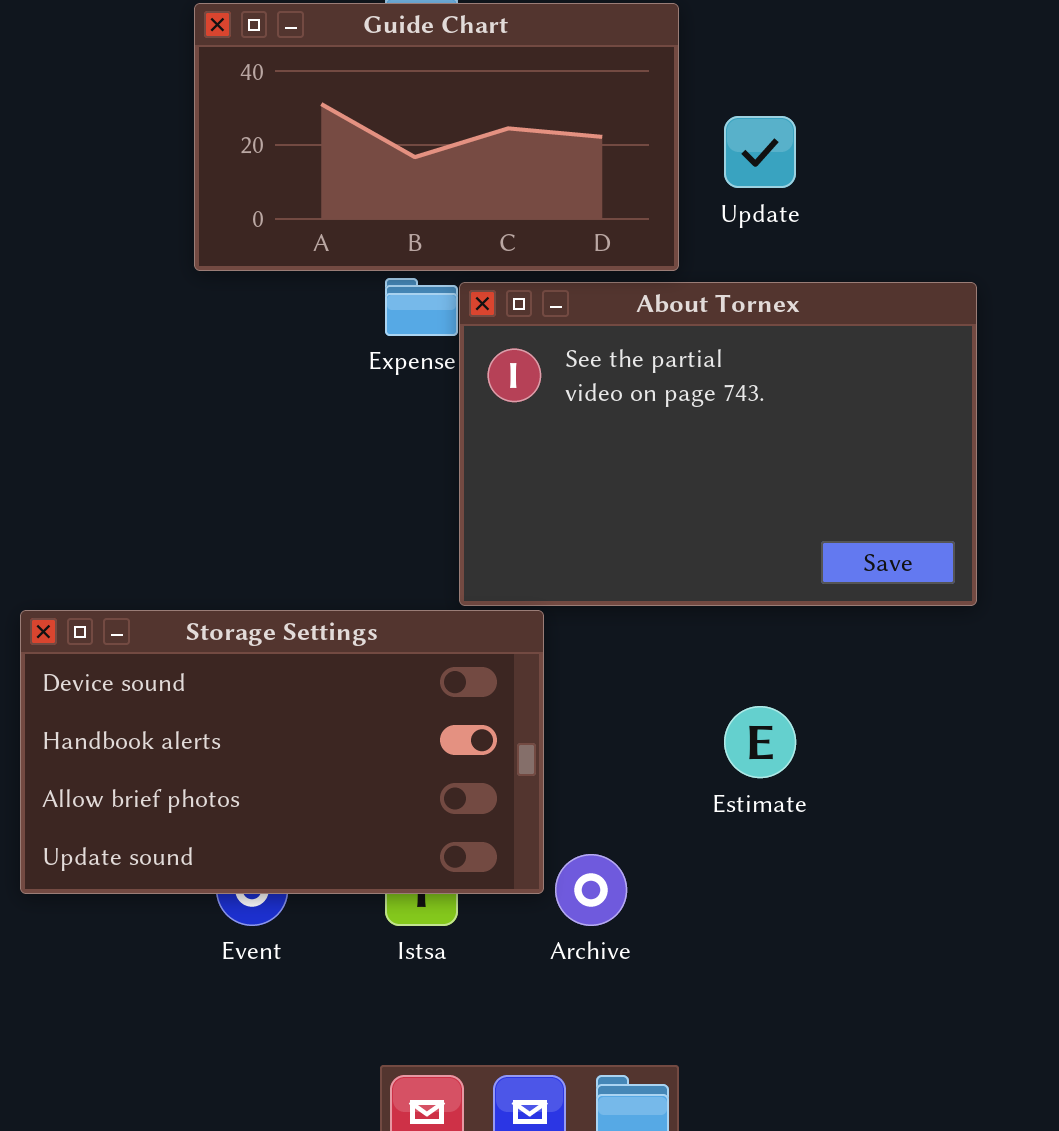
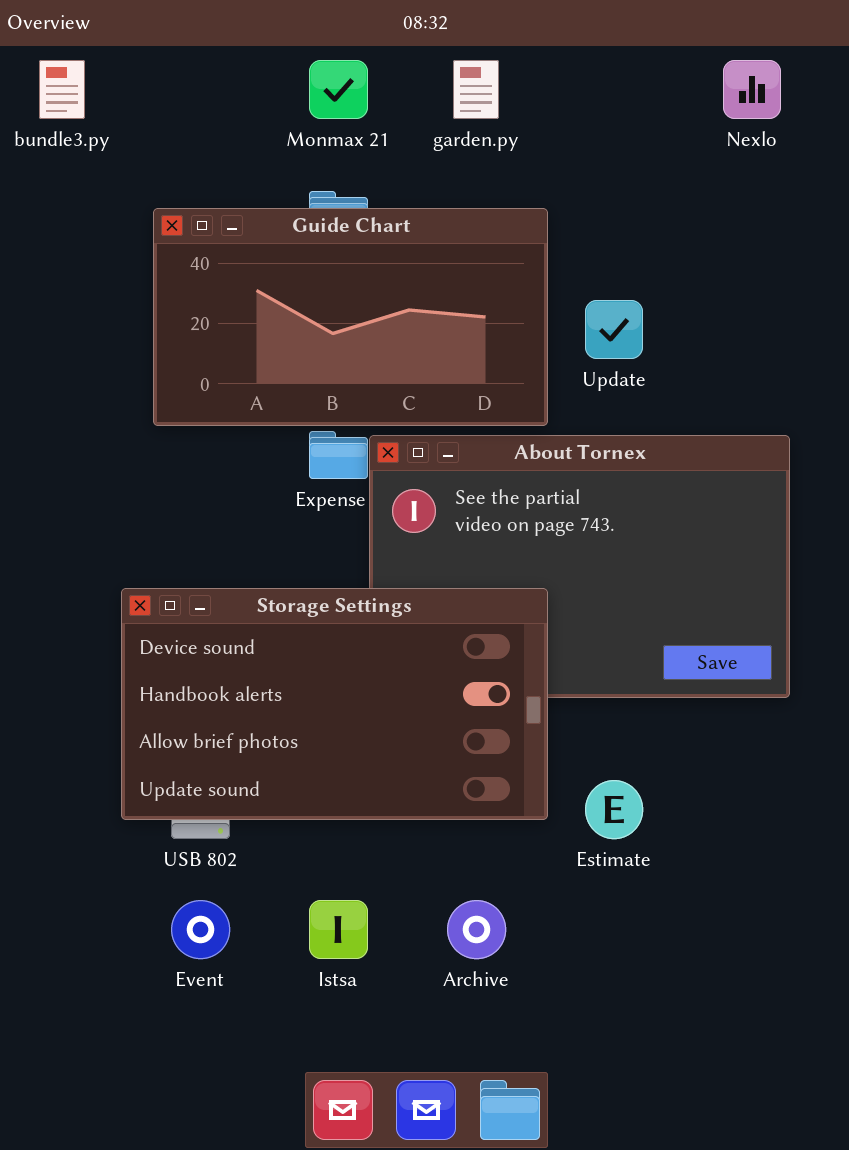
Storage Settings: [20,610,544,894] -> [121,588,548,820], moved

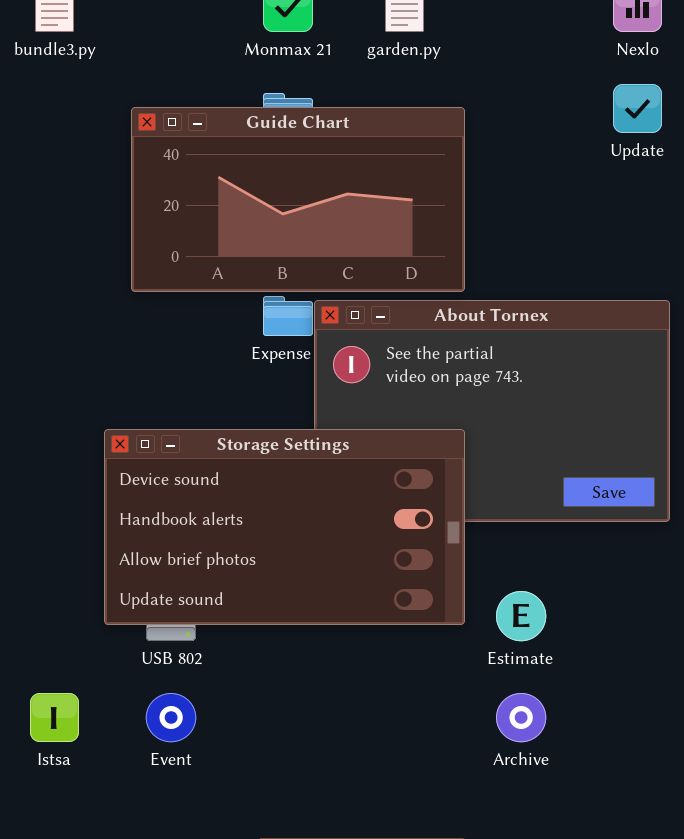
Update: [585,300,643,359] -> [613,84,662,133], moved
Istsa: [309,900,368,959] -> [30,693,79,742], moved
Archive: [447,900,506,959] -> [496,693,546,742], moved

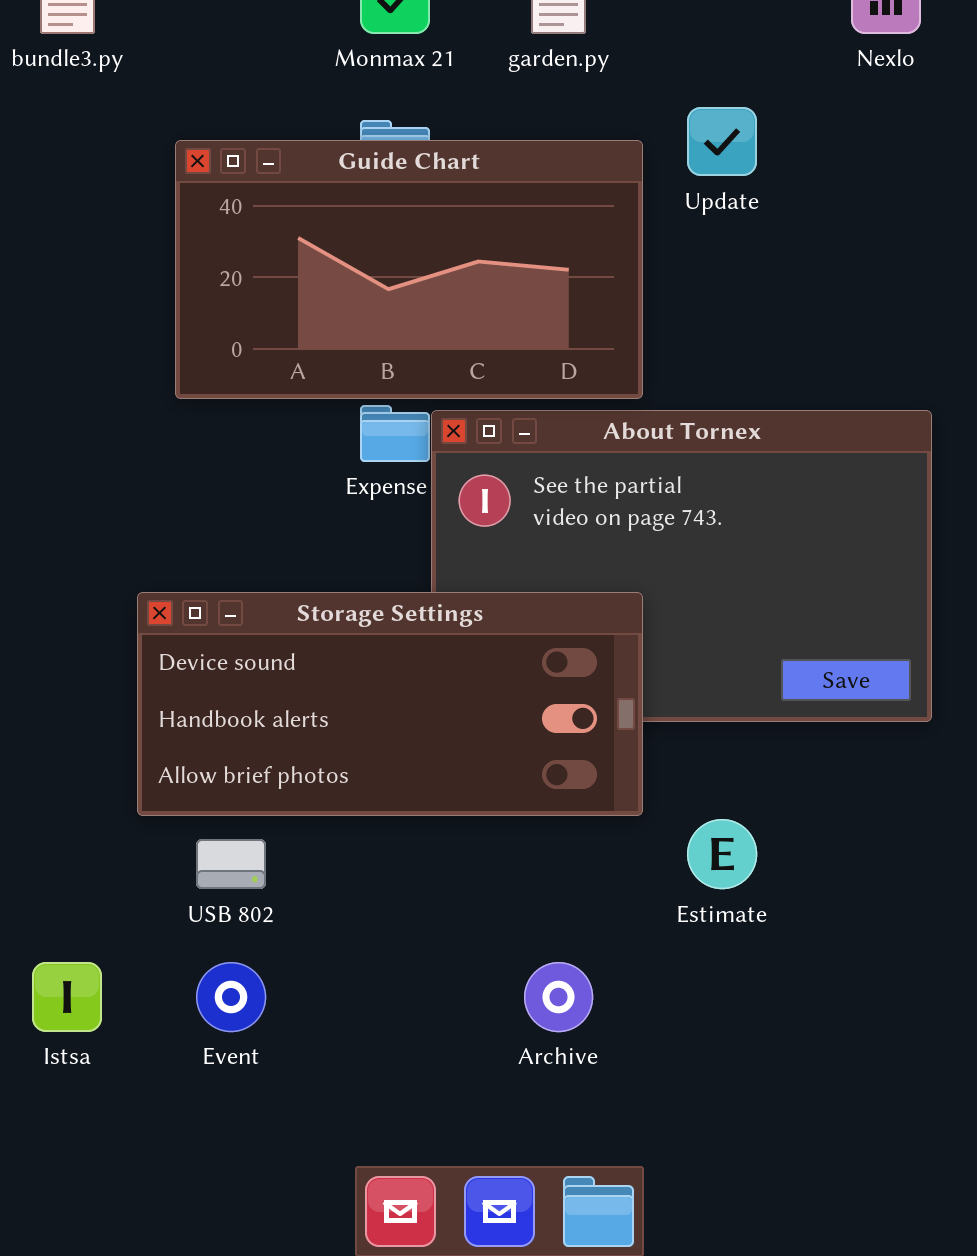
Update: [613,84,662,133] -> [687,107,757,176], moved
Storage Settings: [104,429,465,625] -> [137,592,643,816], resized
Archive: [496,693,546,742] -> [524,962,593,1032], moved

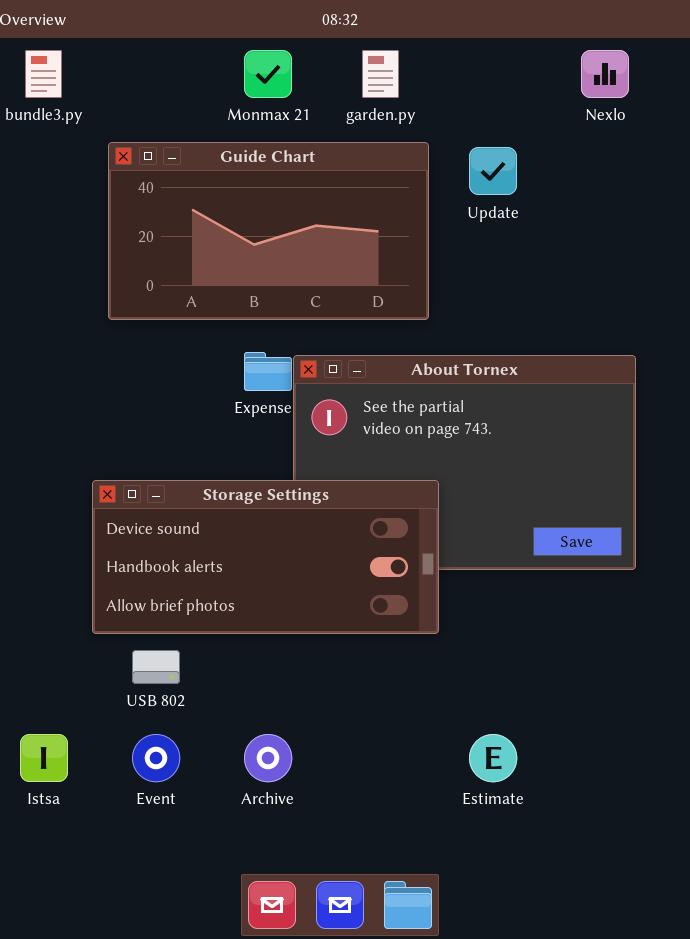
Guide Chart: [175,140,643,399] -> [108,142,429,320], moved
Estimate: [687,819,757,889] -> [469,734,517,782], moved
Archive: [524,962,593,1032] -> [244,734,292,782], moved

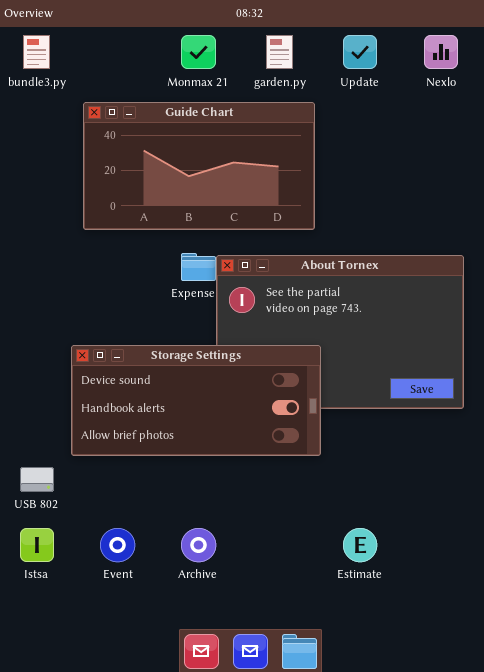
Update: [469,147,517,195] -> [343,35,377,69], moved
USB 802: [132,650,180,684] -> [20,467,54,492], moved

